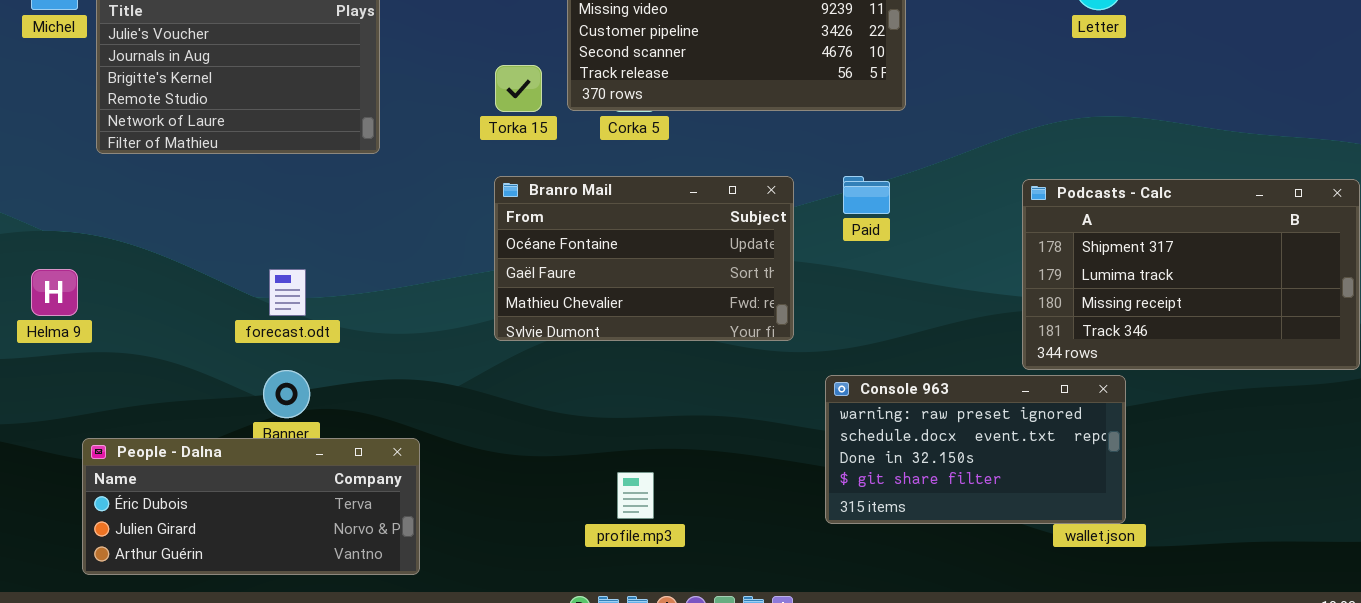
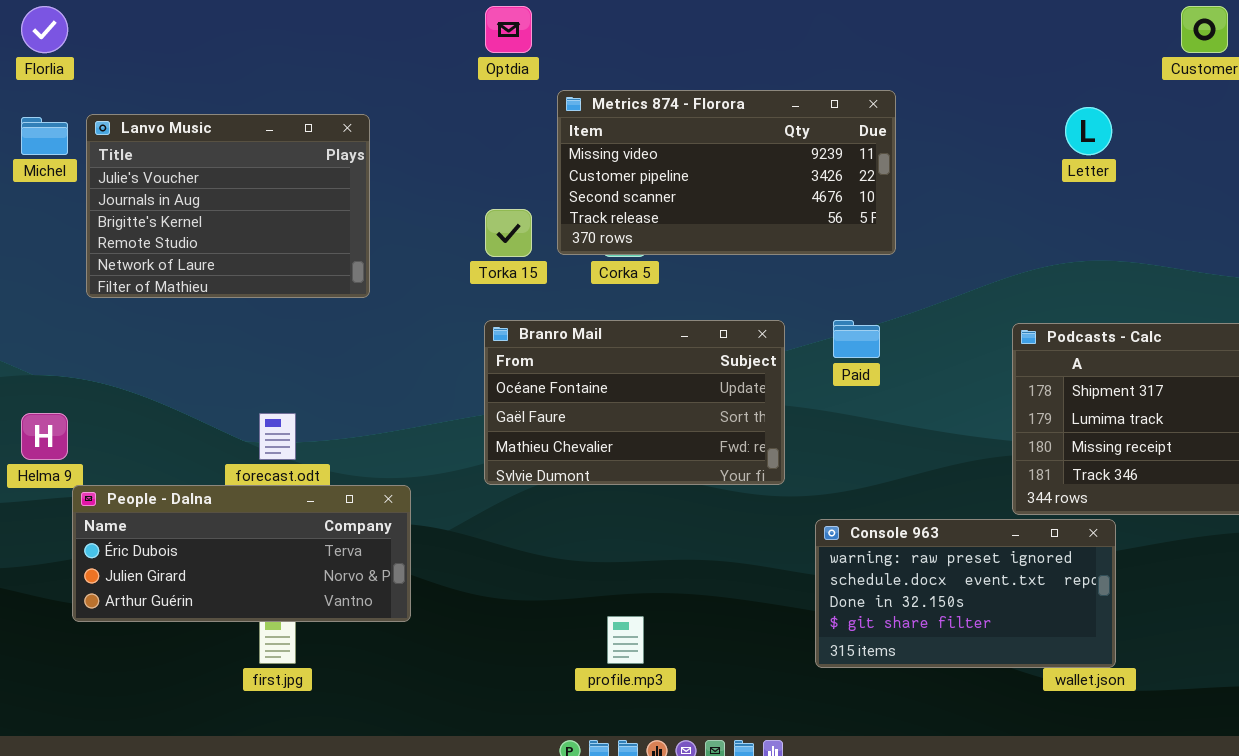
People - Dalna: [82,438,420,575] -> [72,485,411,622], moved

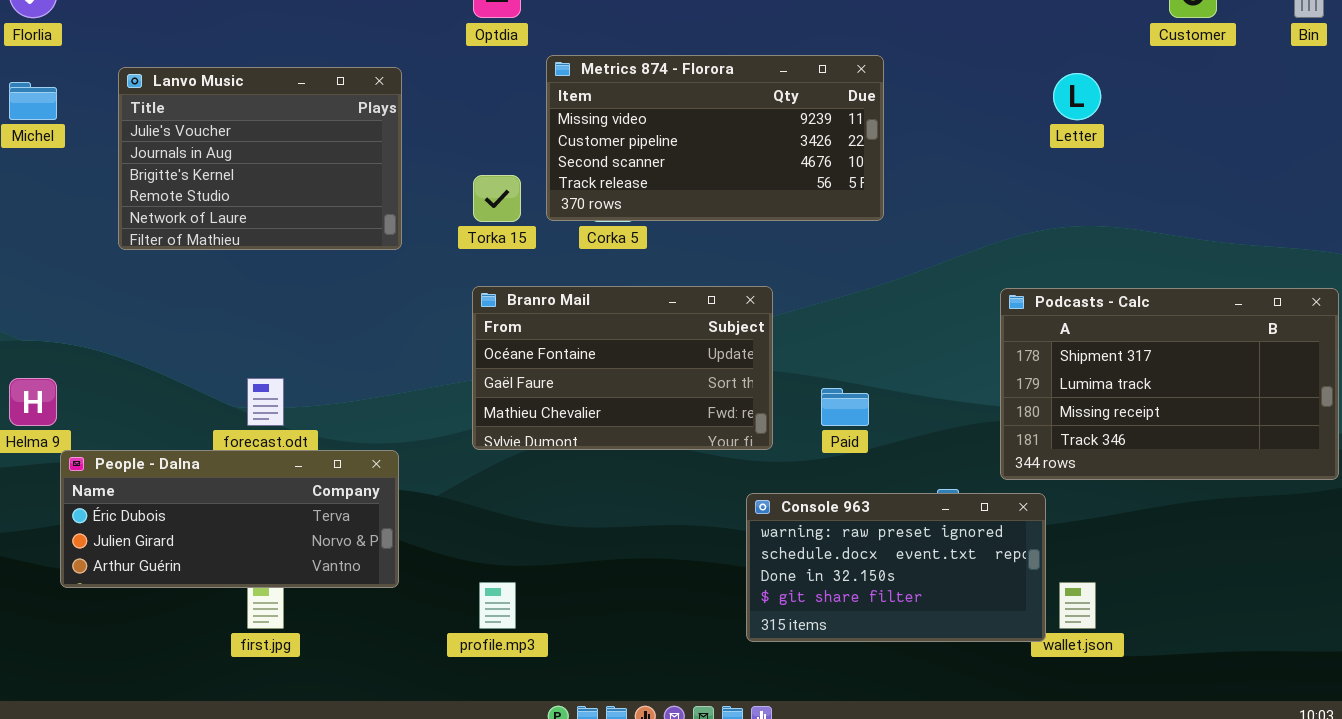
Lanvo Music: [86,114,370,298] -> [118,67,402,250], moved
Paid: [833,320,880,358] -> [821,388,869,426], moved
Console 963: [815,519,1116,668] -> [746,493,1046,642], moved
profile.mp3: [607,616,644,664] -> [479,582,516,629], moved

